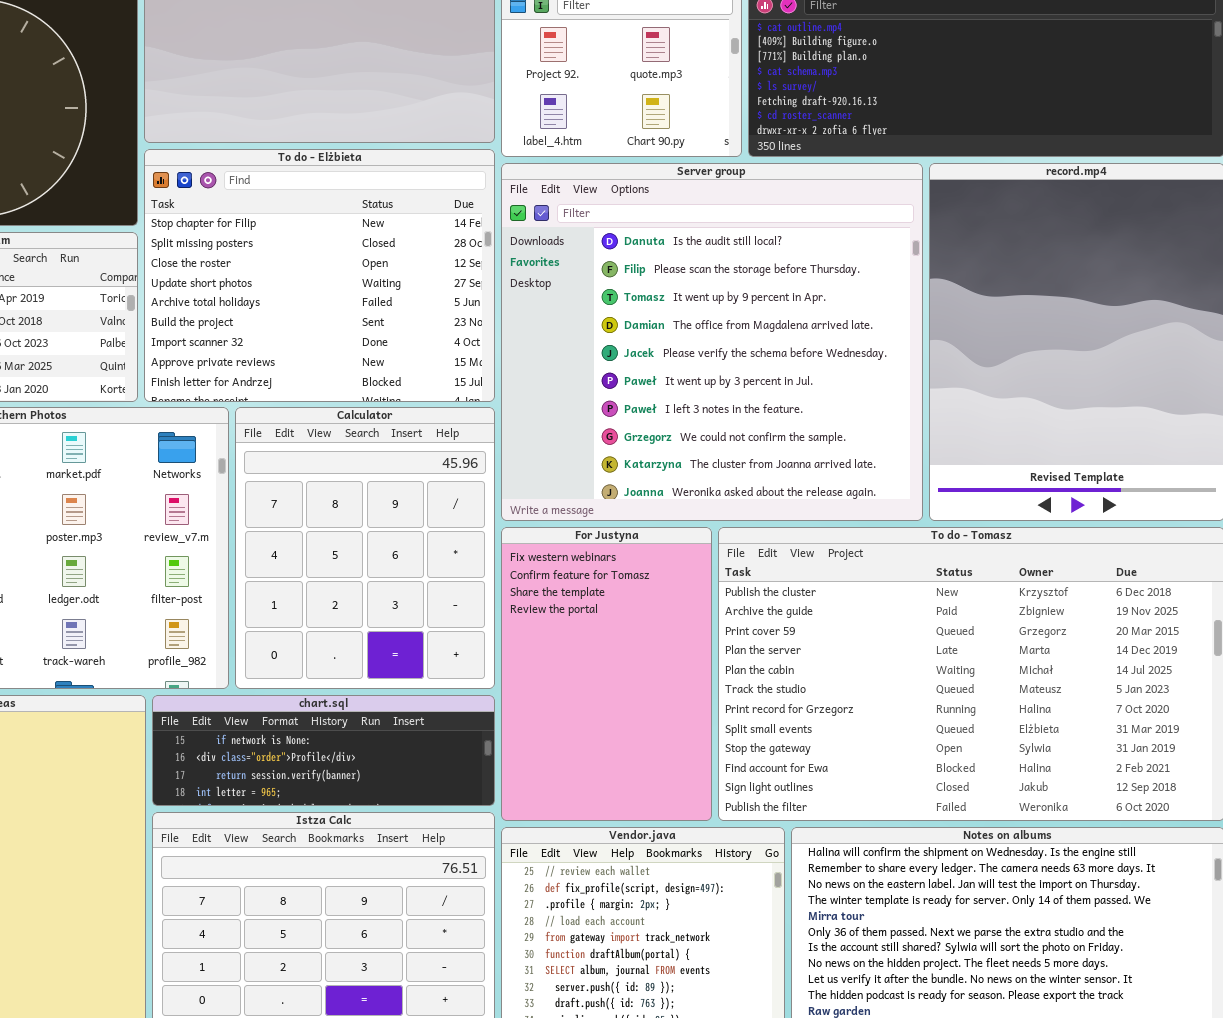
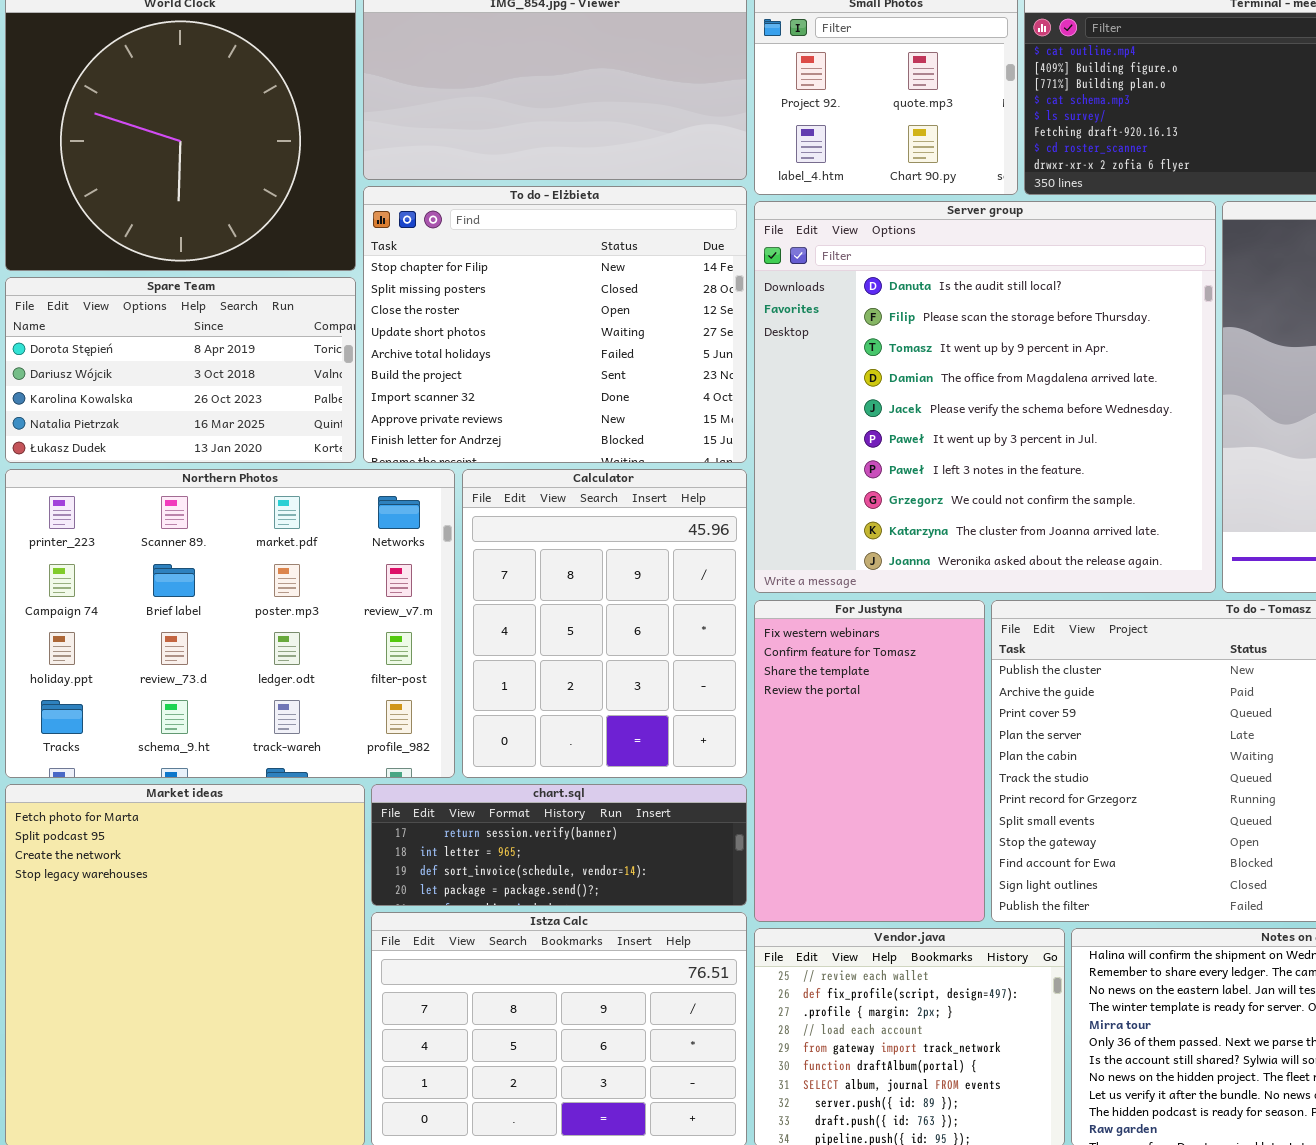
chart.sql: [152,695,495,806] -> [371,784,747,906], scrolled down 2 rows

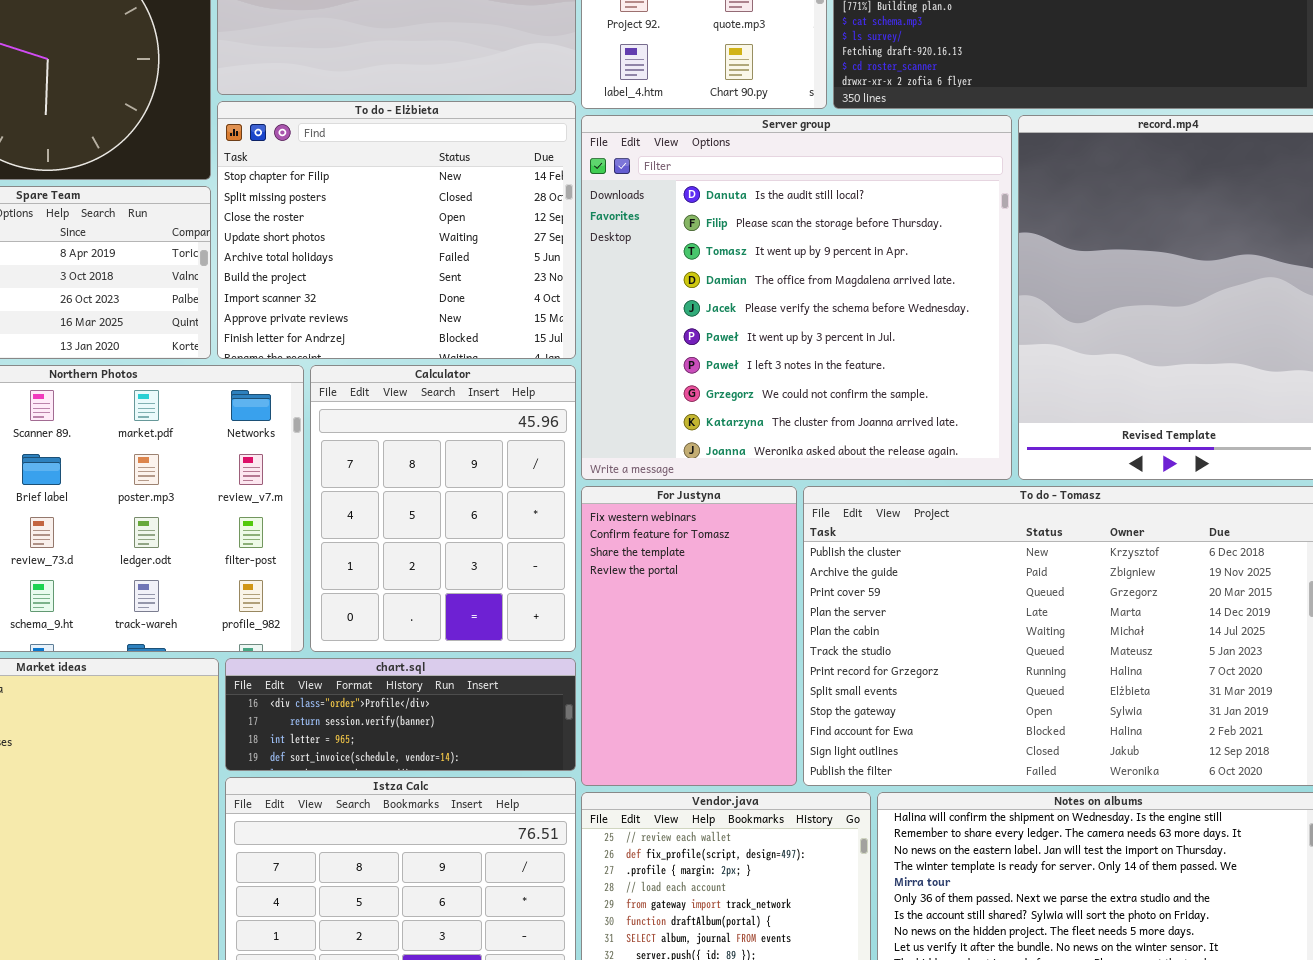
chart.sql: [371,784,747,906] -> [225,658,576,771], scrolled up 1 row

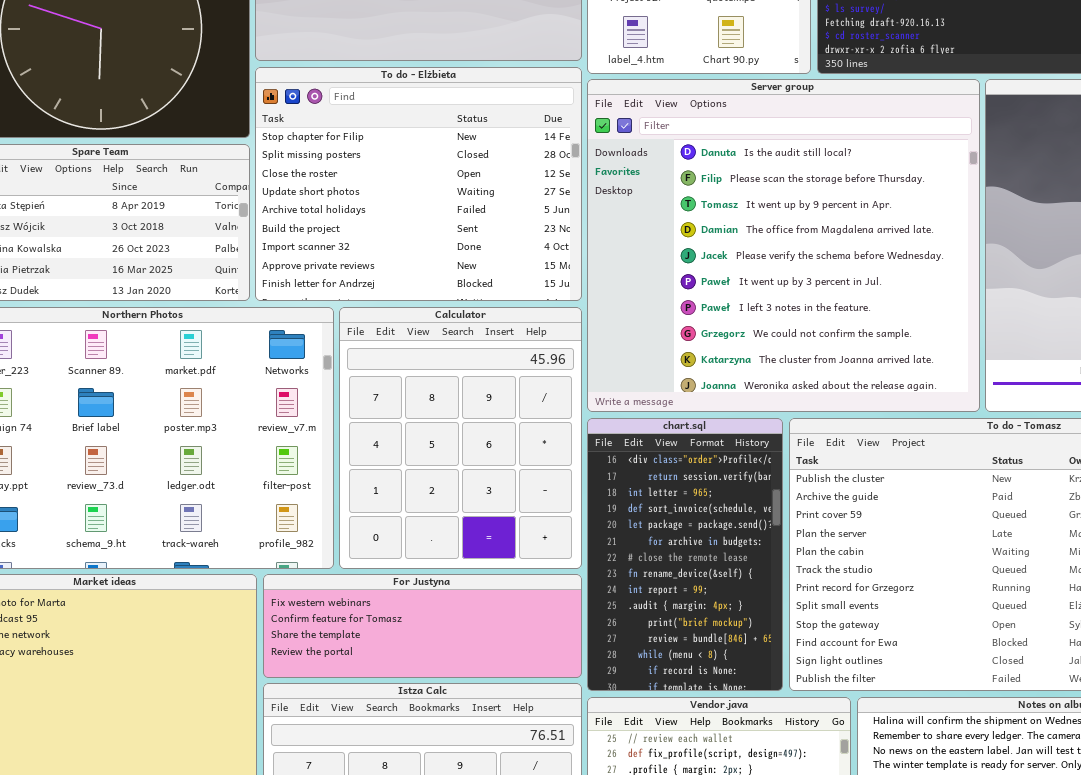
For Justyna: [581,486,797,786] -> [263,574,582,678], moved, resized
chart.sql: [225,658,576,771] -> [587,418,783,691], moved, resized

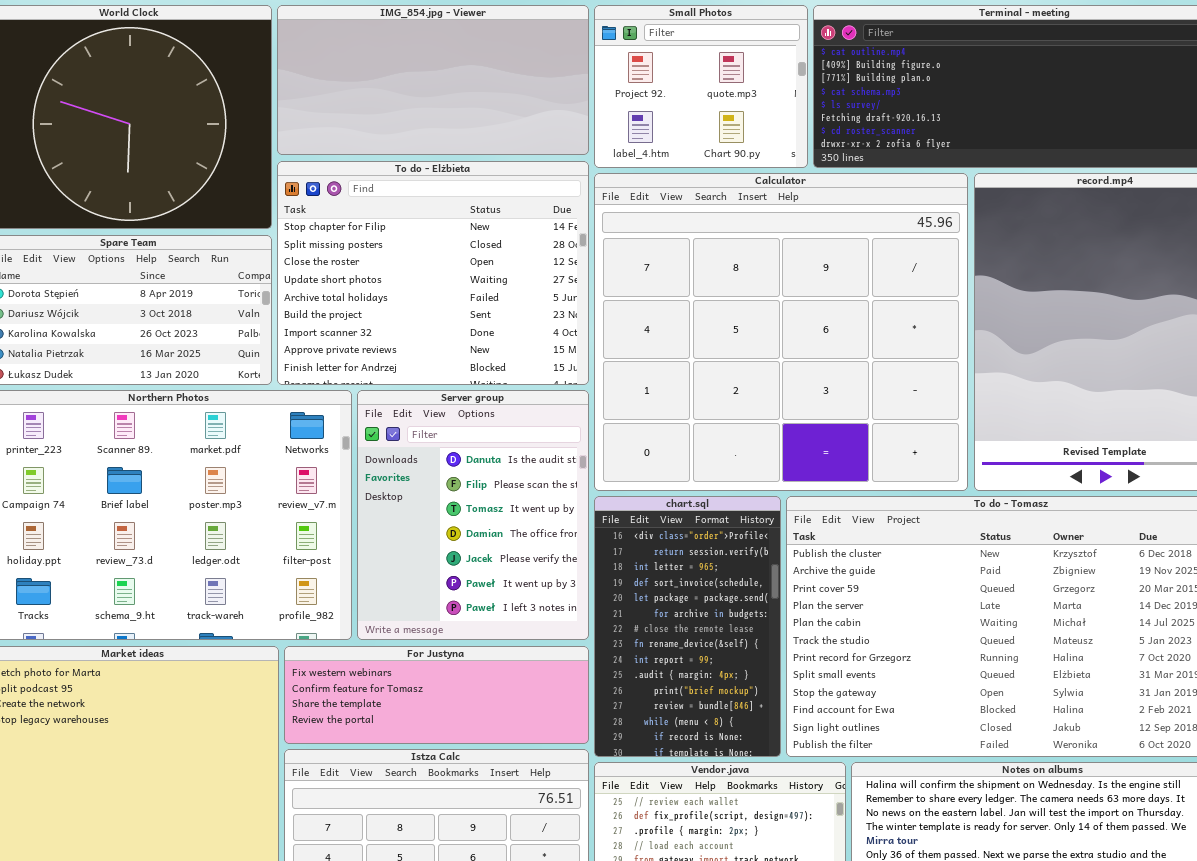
Server group: [587,79,980,412] -> [357,390,589,640], moved, resized
Calculator: [339,307,582,569] -> [594,173,968,491], moved, resized

